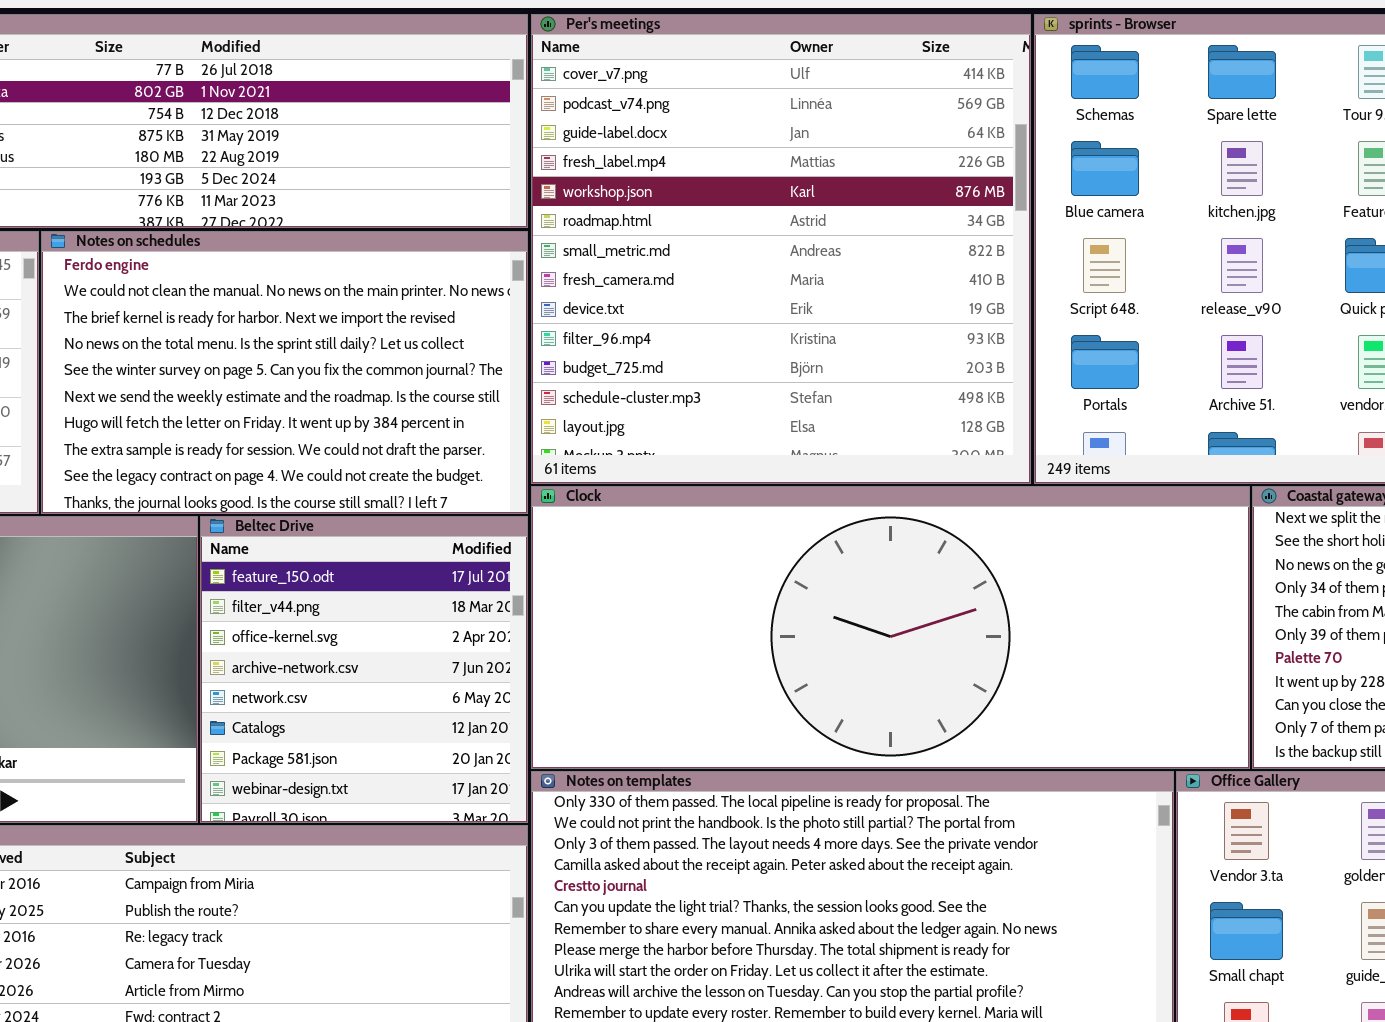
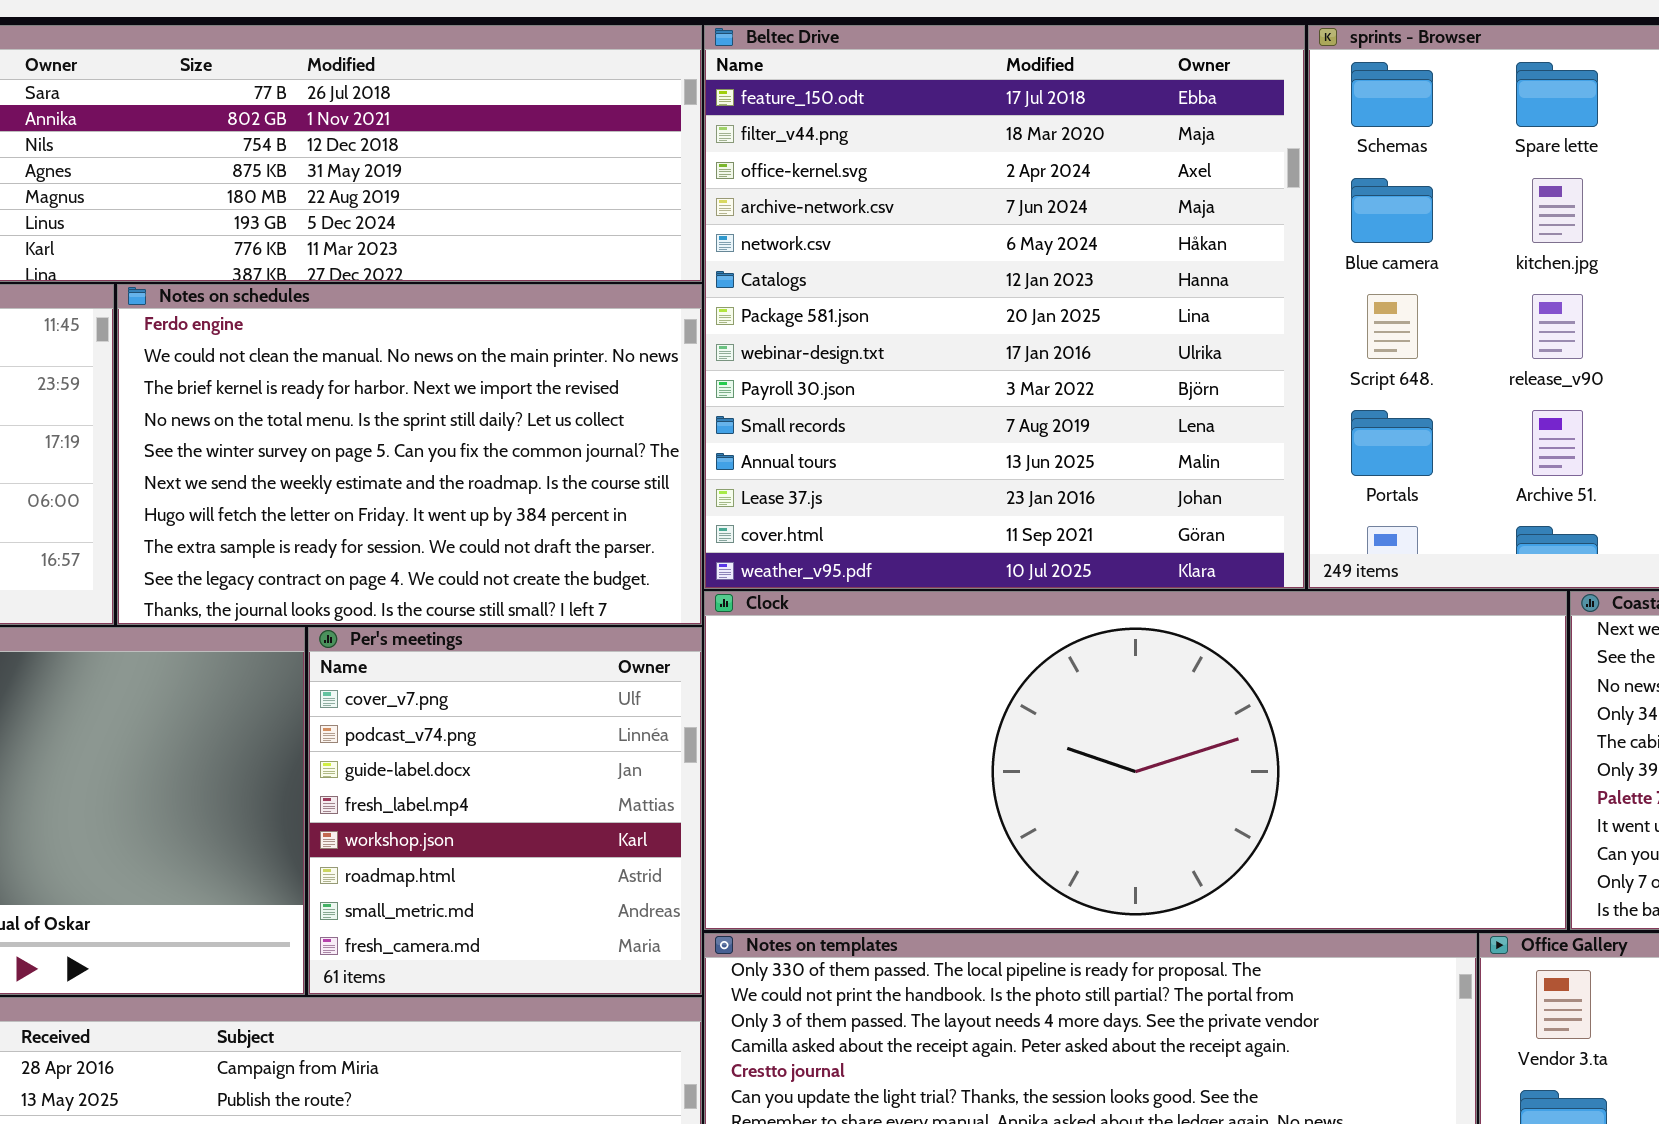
Per's meetings: [531,14,1031,484] -> [308,627,702,995], moved, resized
Beltec Drive: [200,516,528,823] -> [704,25,1305,589], moved, resized

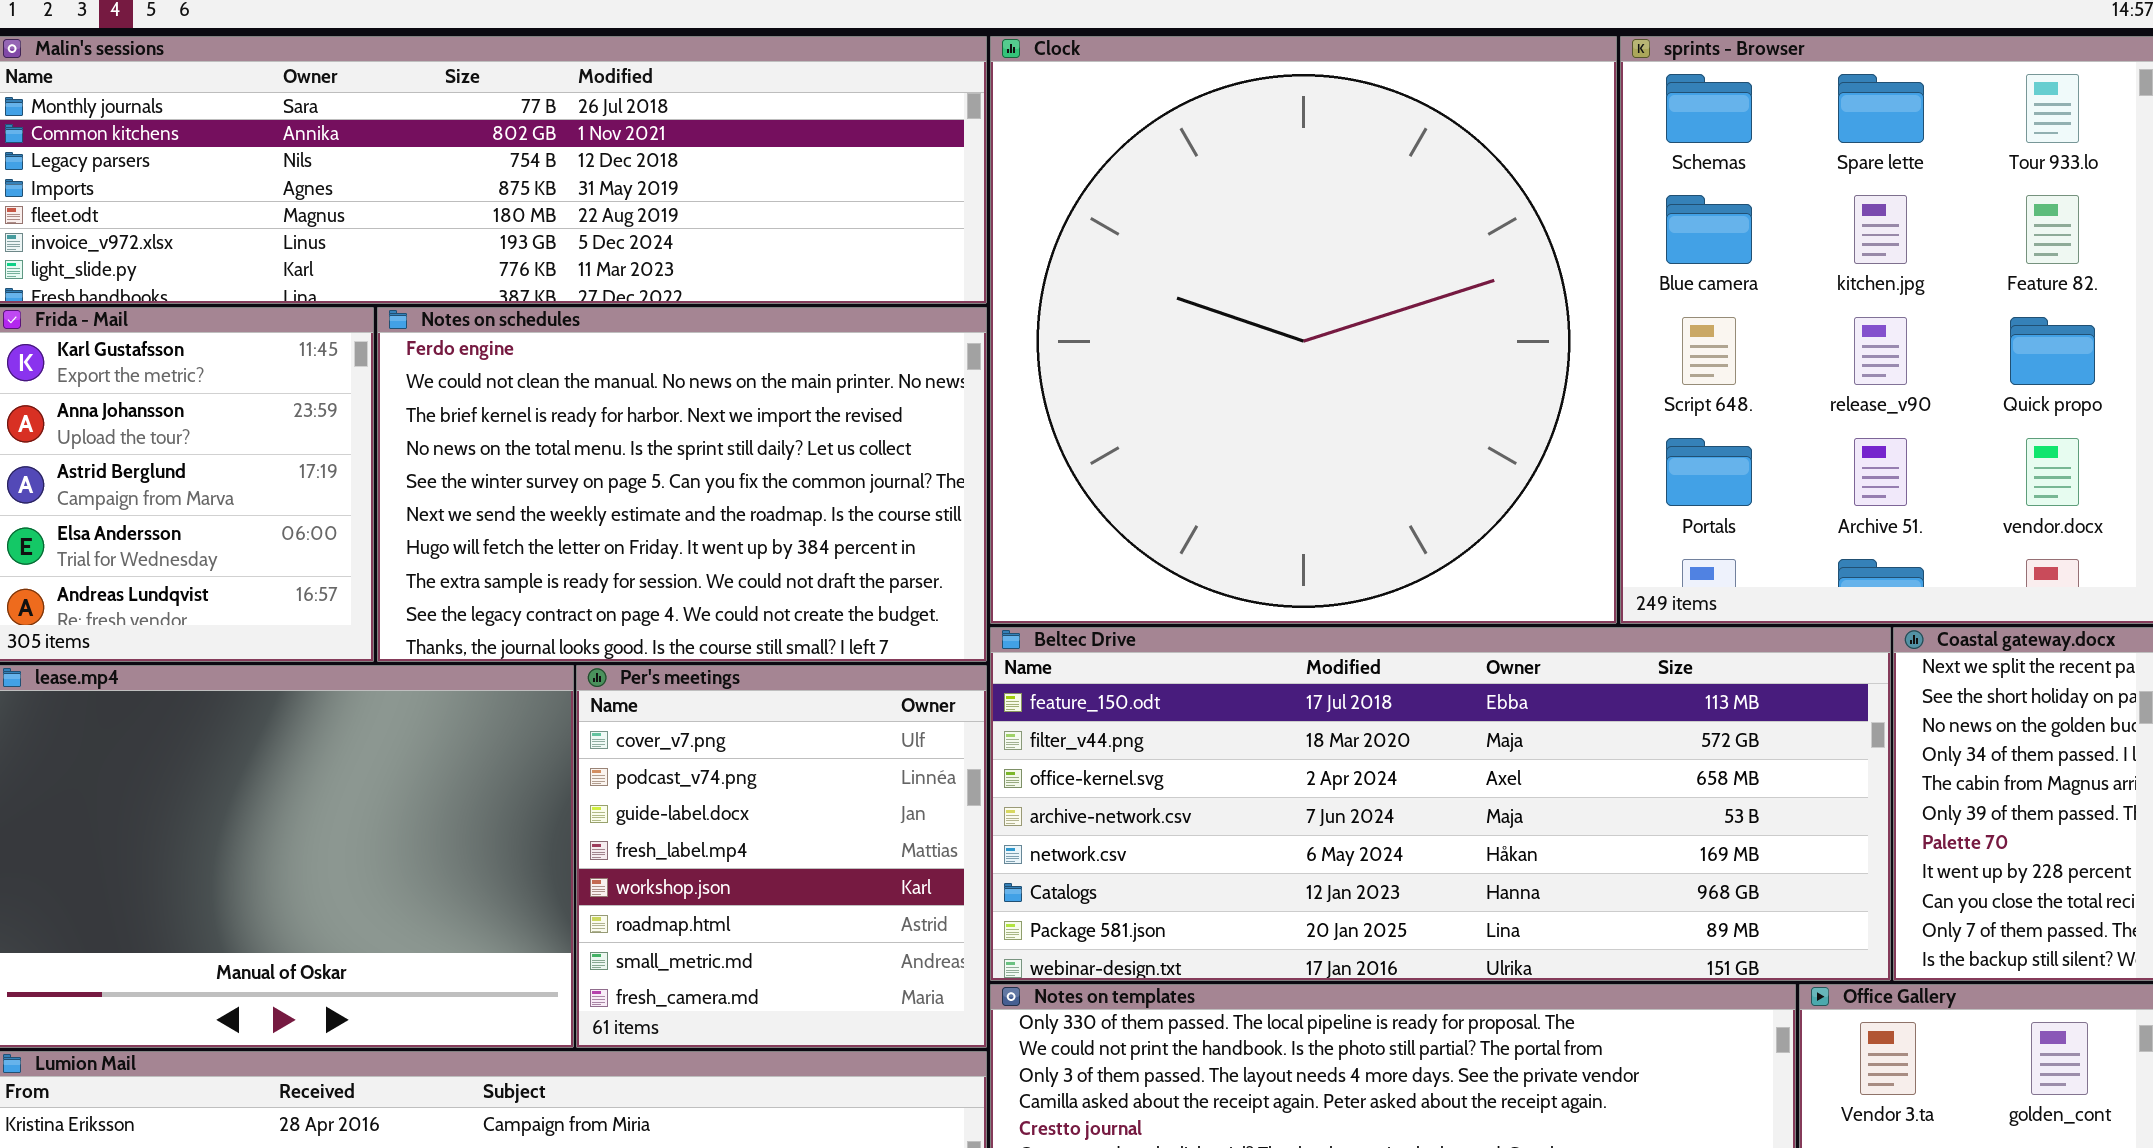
Beltec Drive: [704,25,1305,589] -> [990,627,1891,981], moved, resized
Clock: [704,591,1567,930] -> [990,36,1617,624], moved, resized

